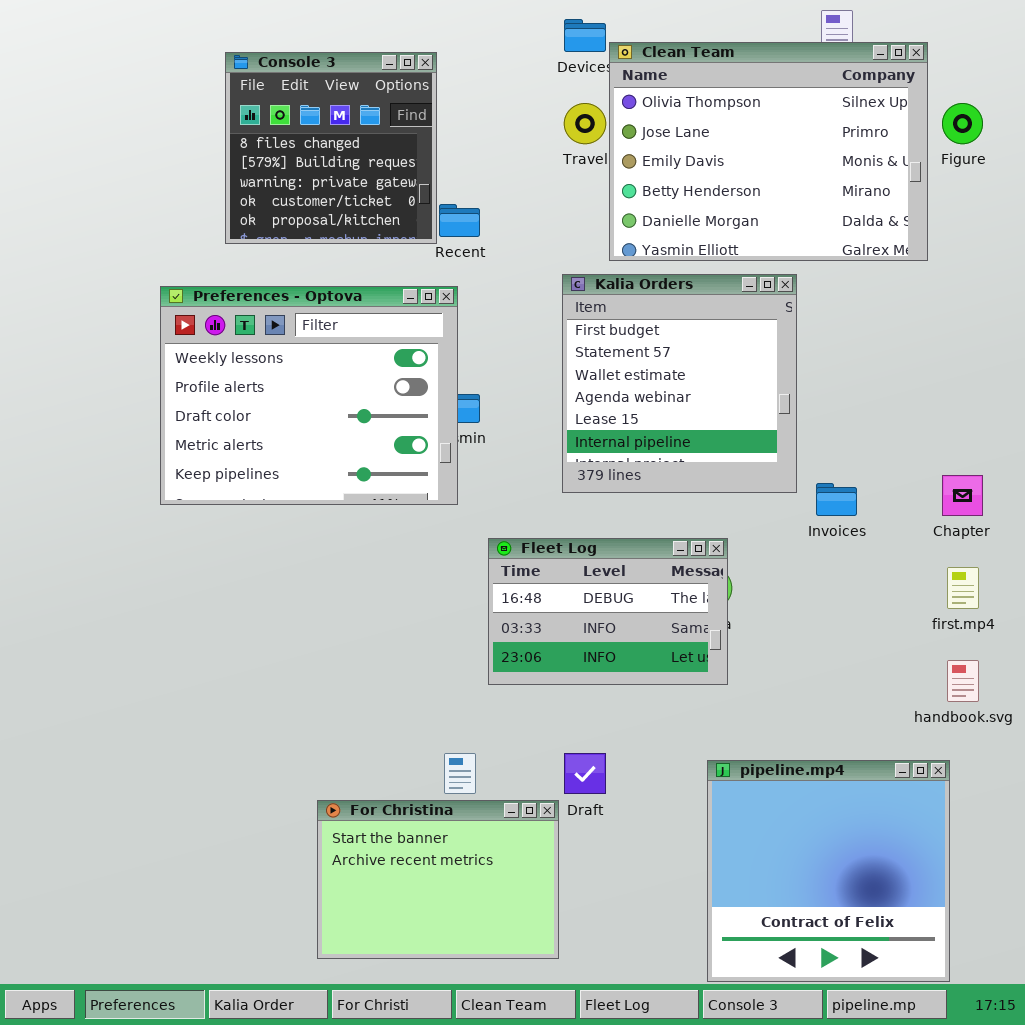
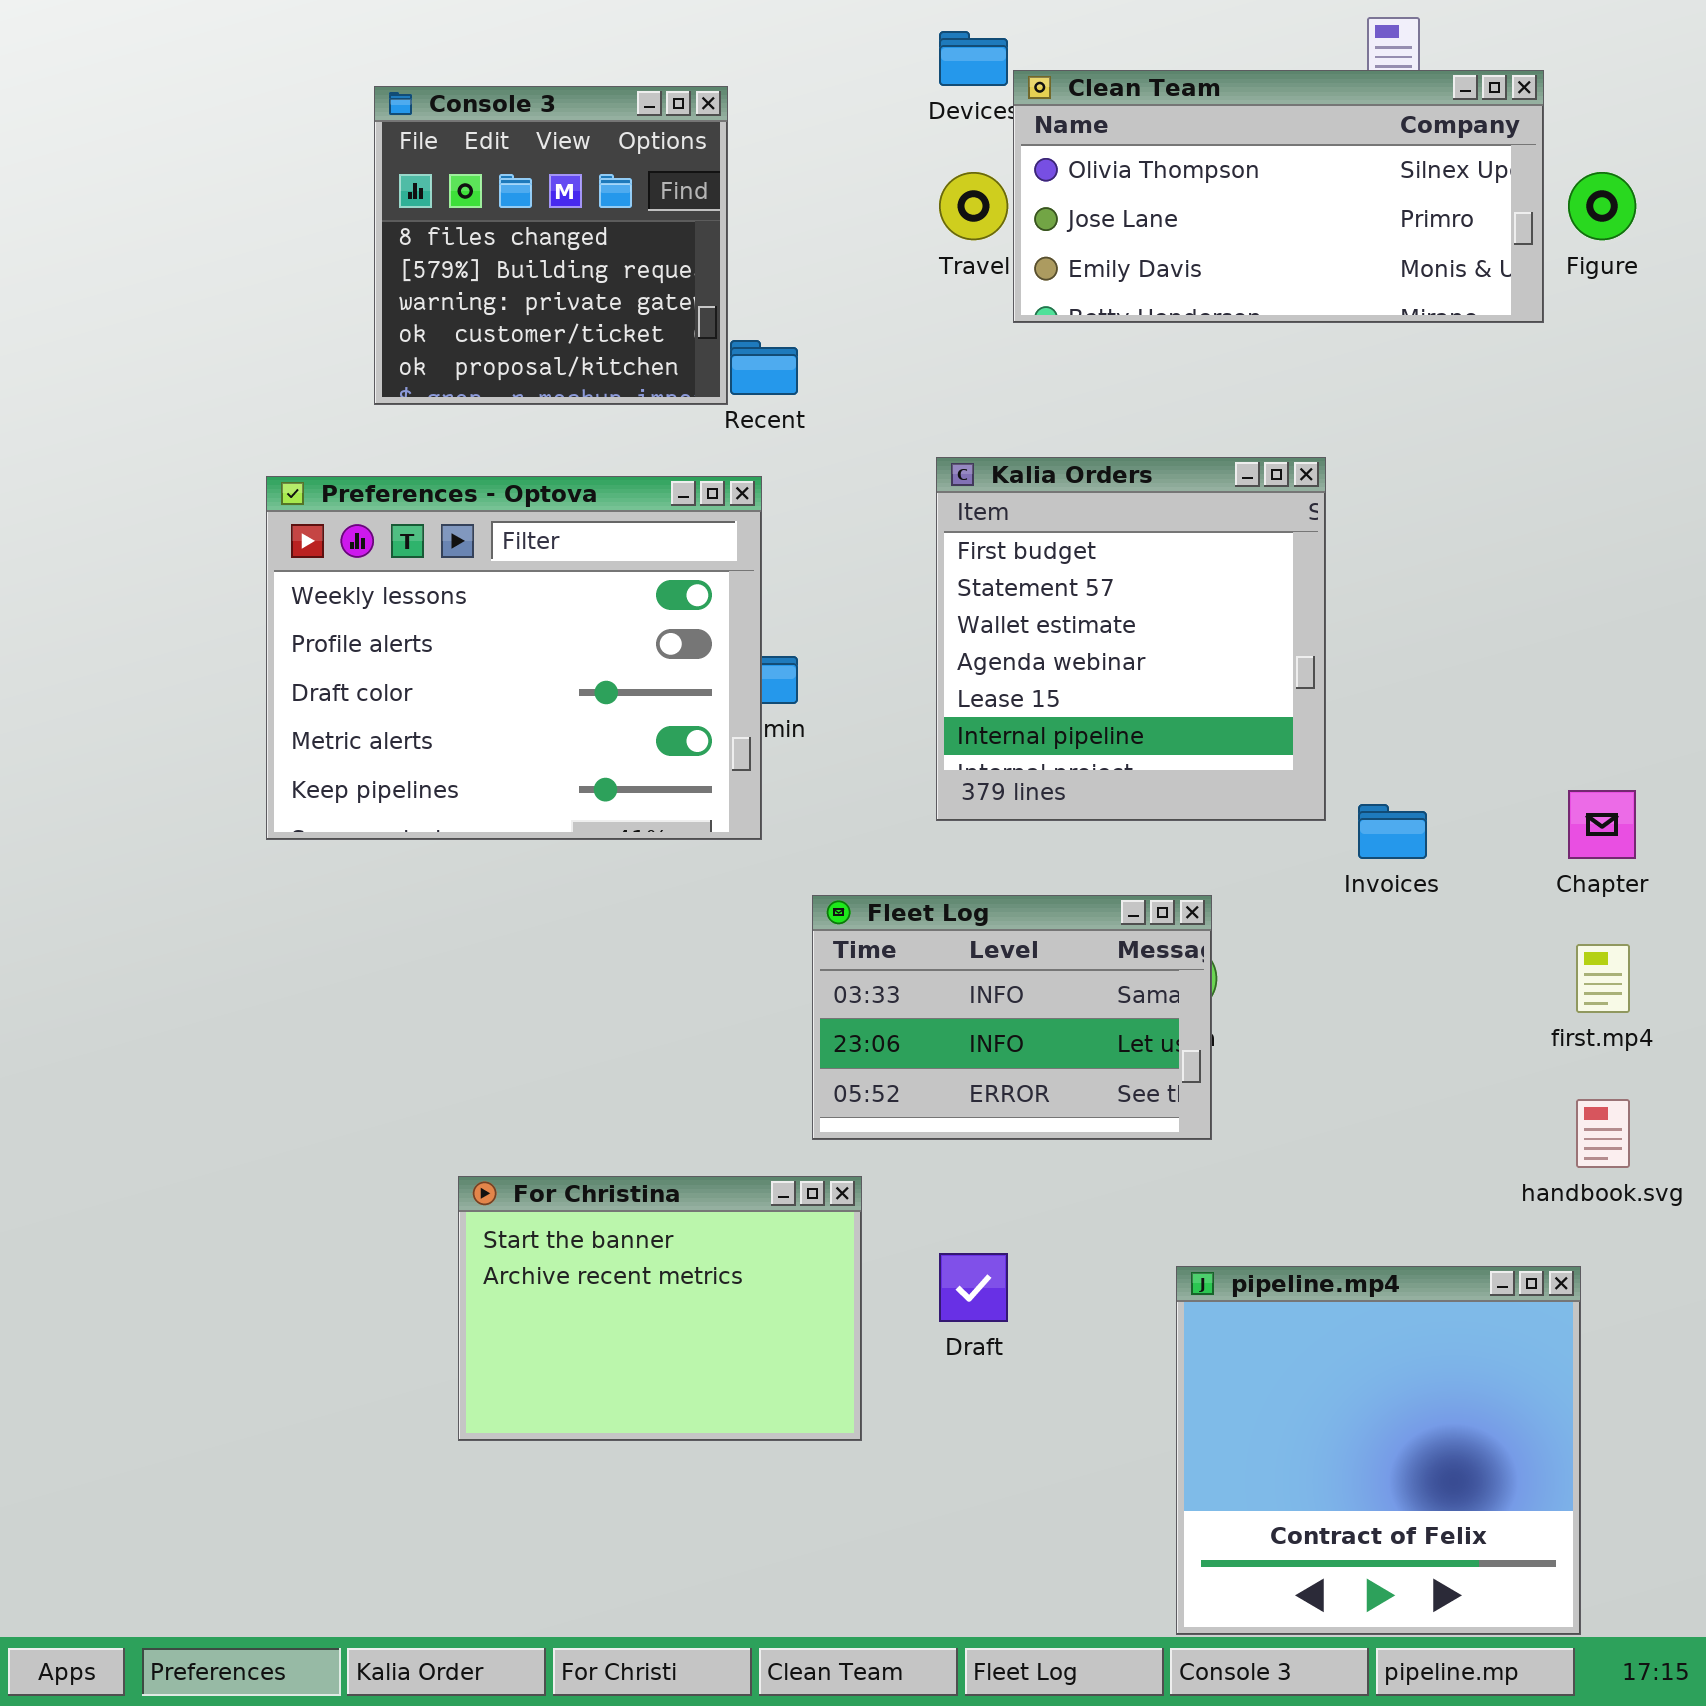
Clean Team: [609,42,928,261] -> [1013,70,1544,323], resized
Fleet Log: [488,538,728,685] -> [812,895,1212,1140], scrolled down 1 row
For Christina: [317,800,559,959] -> [458,1176,862,1441], moved

